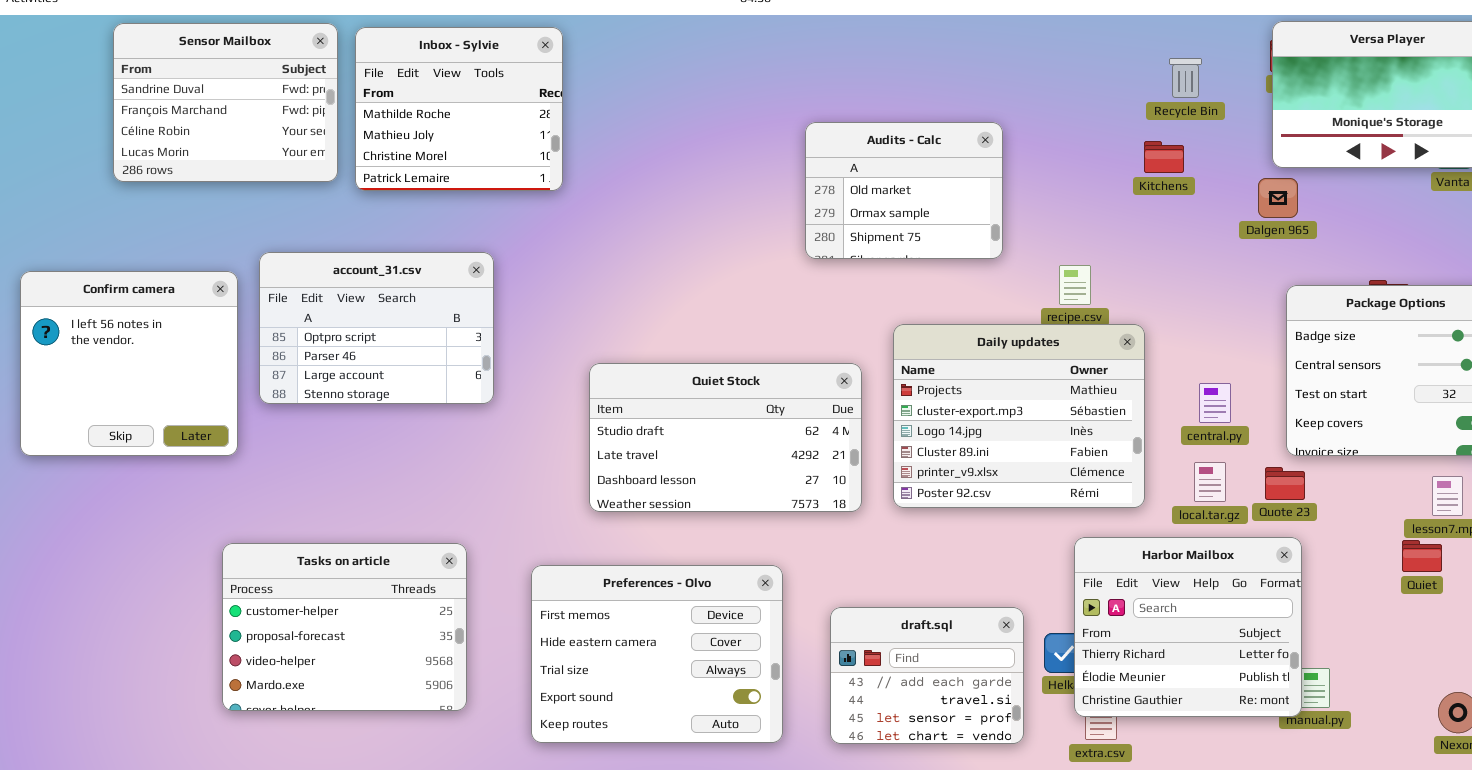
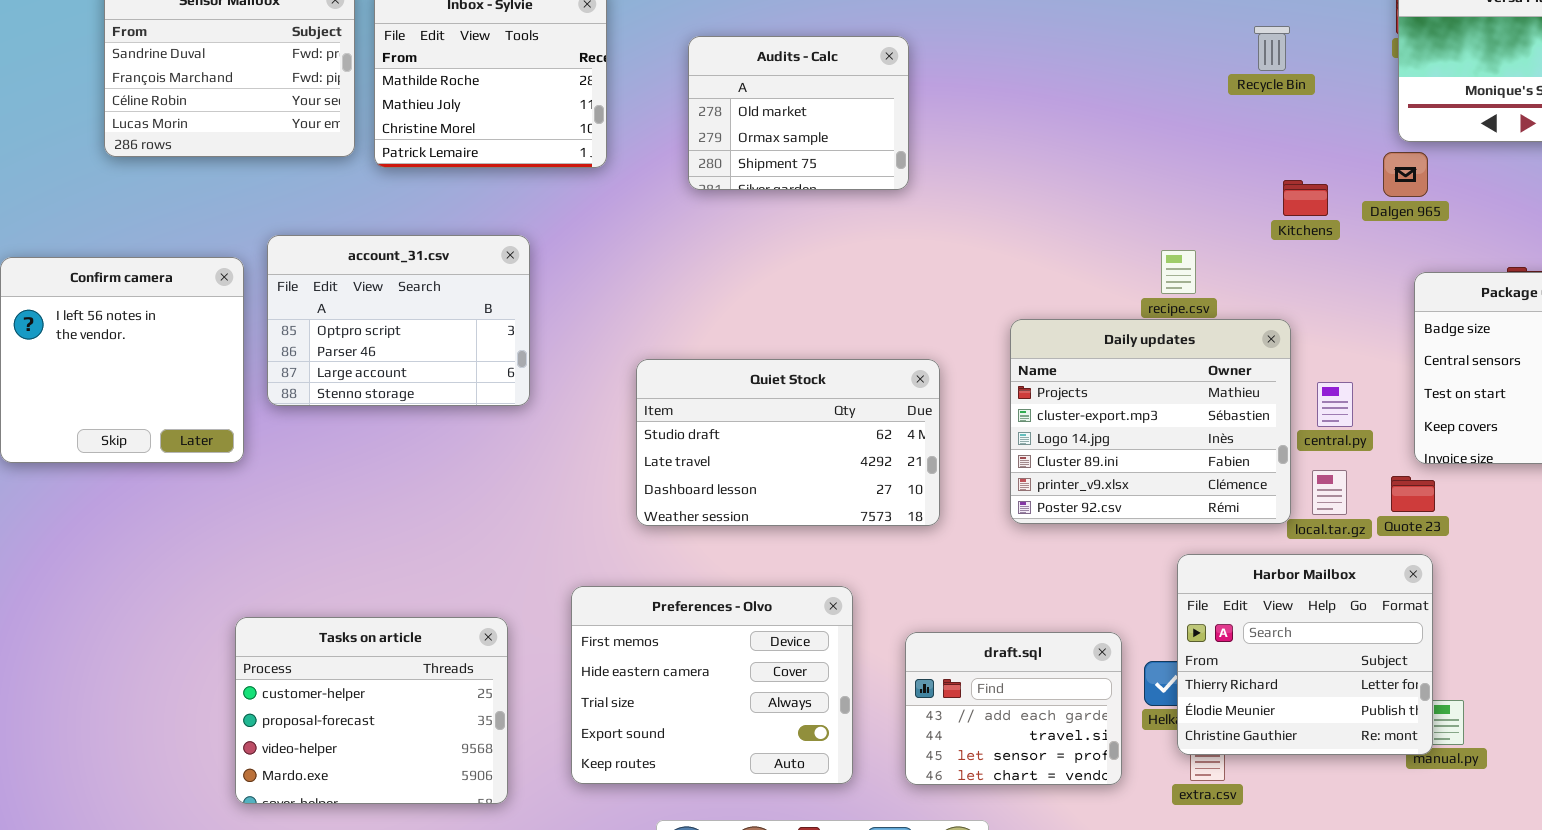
Recycle Bin: [1169,58,1202,98] -> [1254,26,1290,71], moved
Audits - Calc: [805,122,1003,259] -> [688,36,909,190], moved
Kitchens: [1144,141,1184,173] -> [1283,180,1328,216], moved
Daily updates: [893,324,1145,508] -> [1010,319,1291,524], moved
Tasks on article: [222,543,467,711] -> [235,617,508,804], moved

